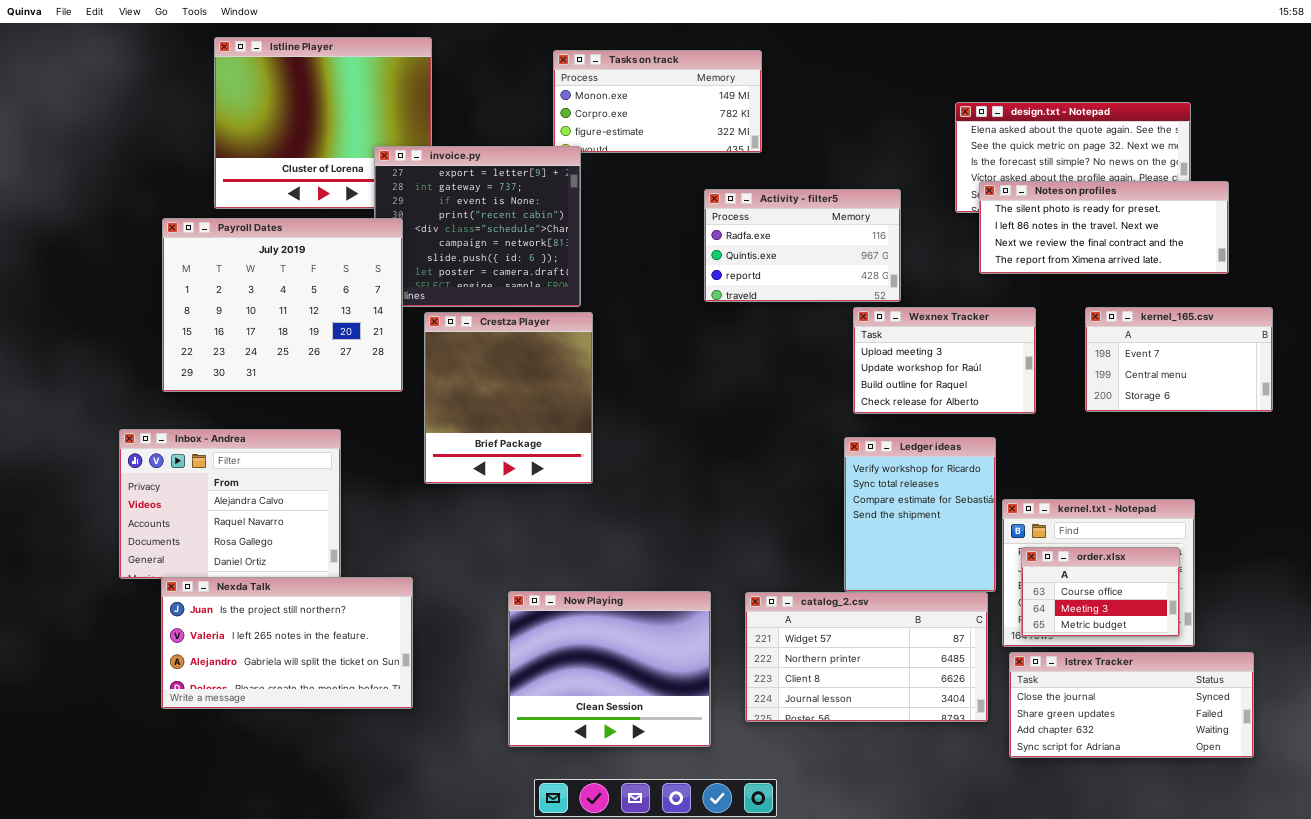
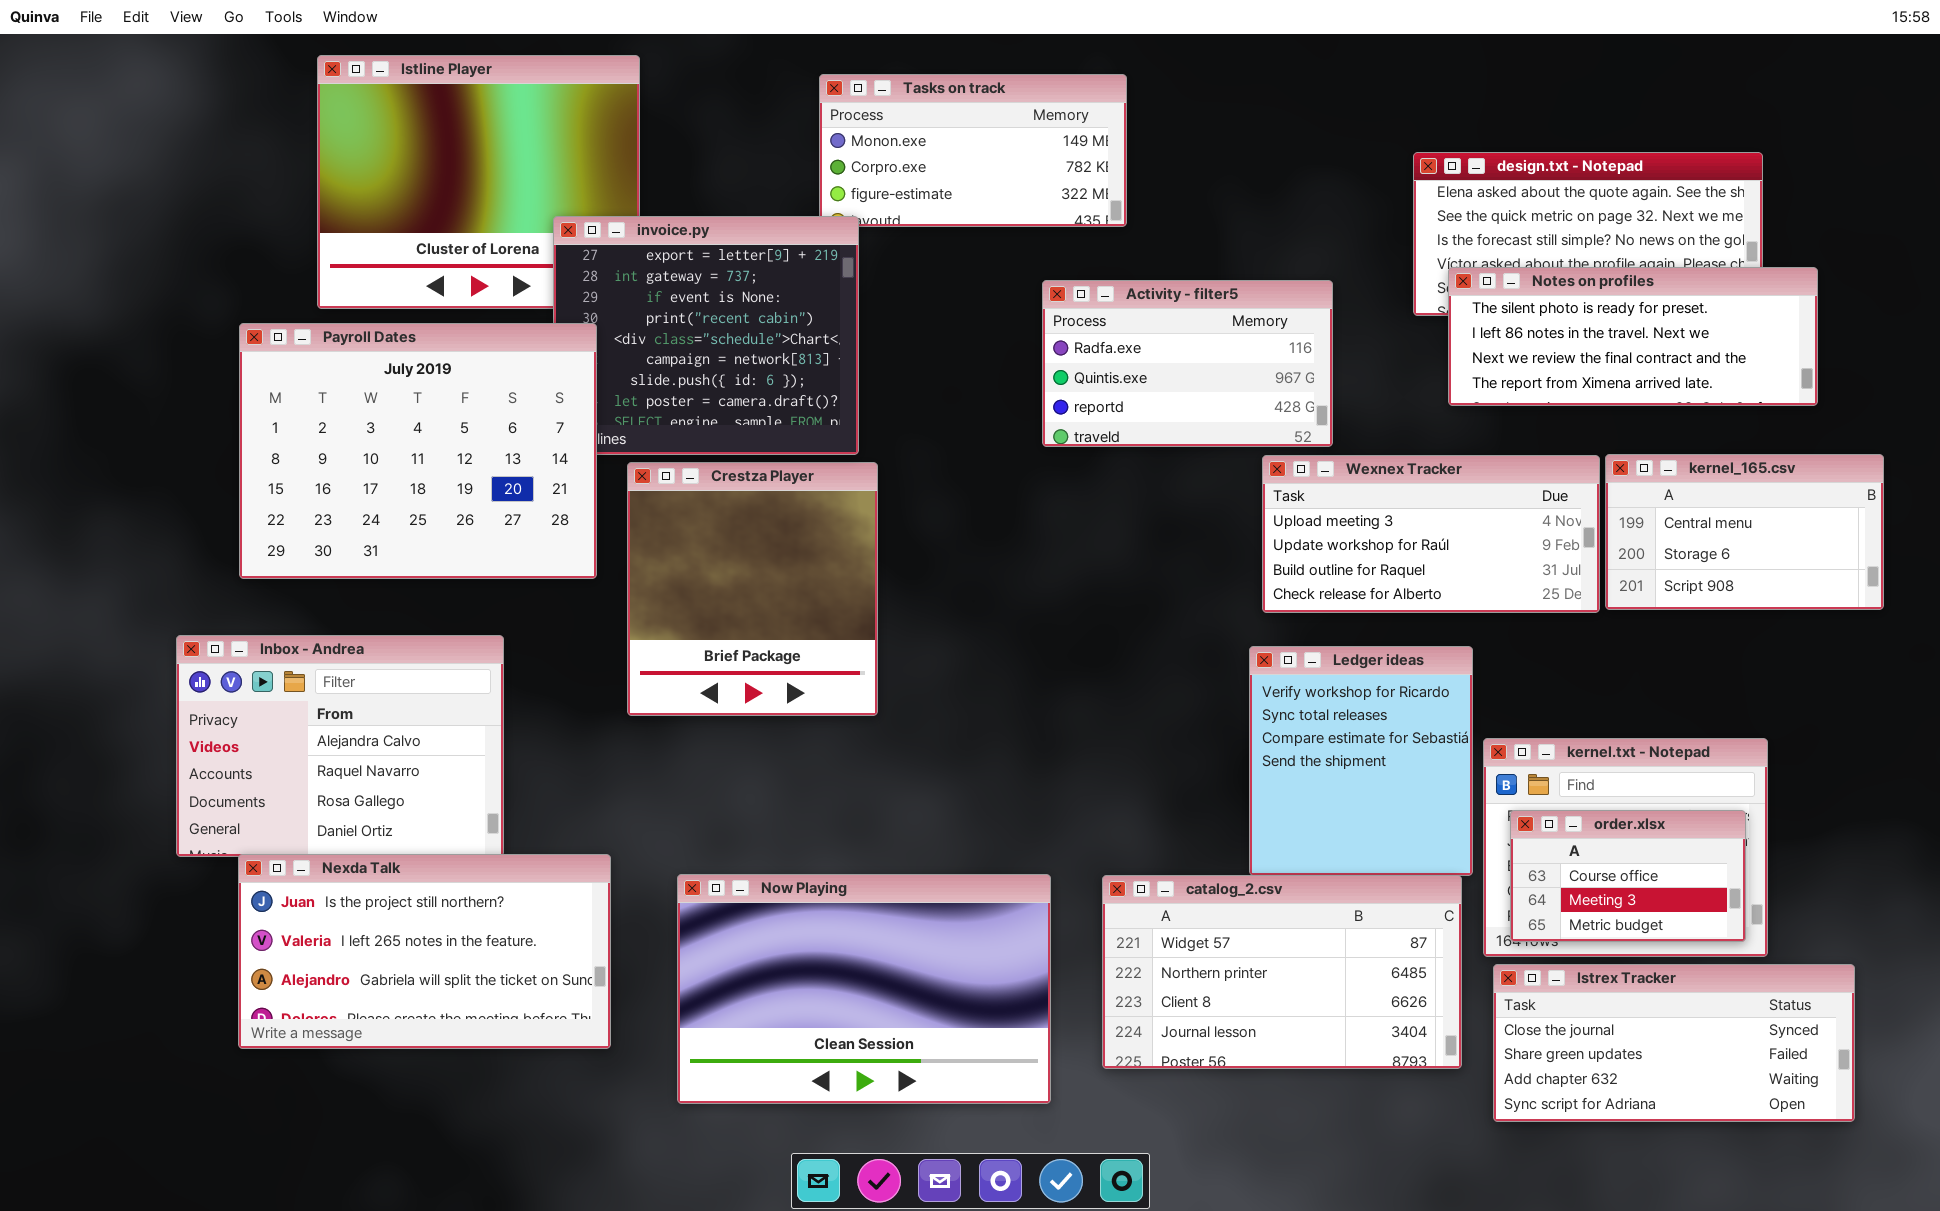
kernel_165.csv: [1085,307,1273,412] -> [1605,454,1884,610], scrolled down 1 row
Wexnex Tracker: [853,307,1036,414] -> [1262,455,1600,613], resized
Now Playing: [508,591,711,747] -> [677,874,1051,1104], resized

